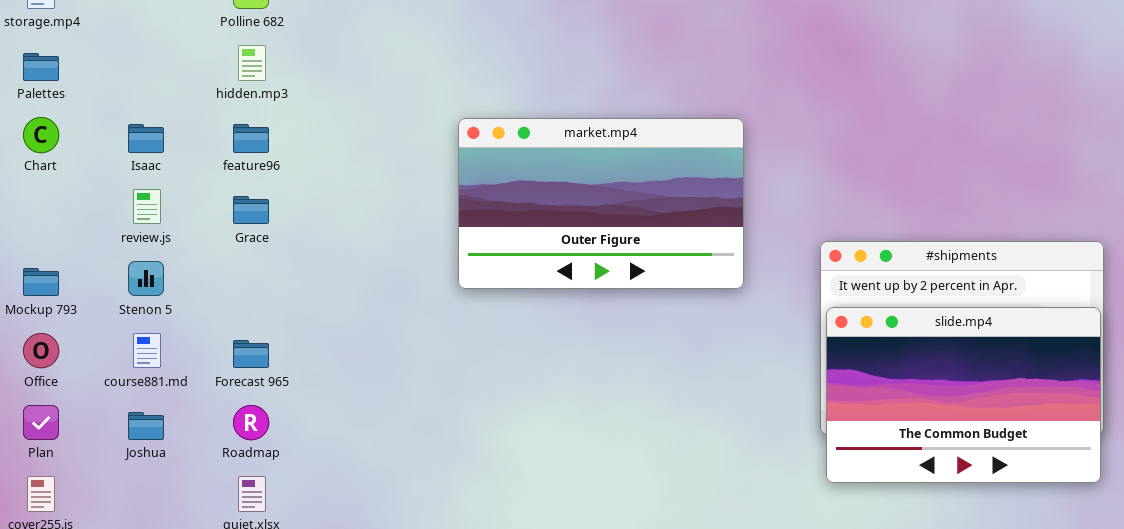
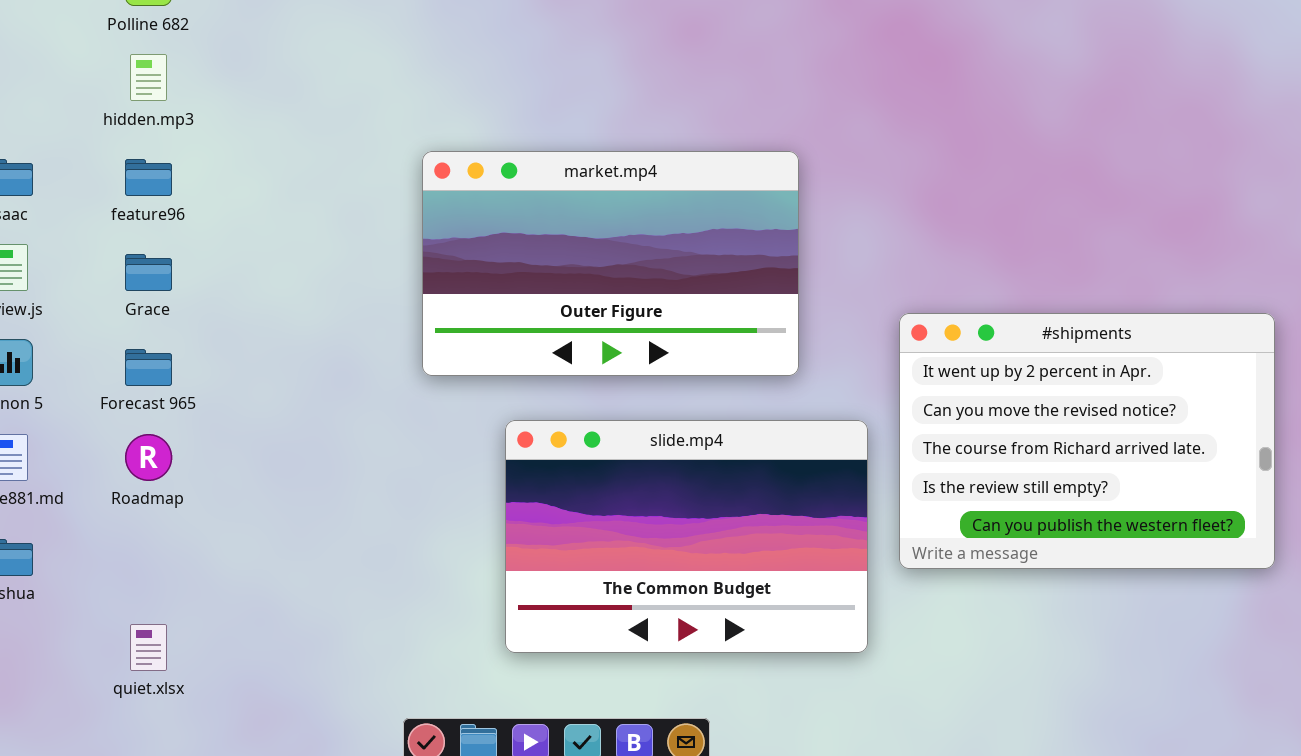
slide.mp4: [826,307,1101,483] -> [505,420,868,653], moved
Forecast 965: [233,340,269,368] -> [125,349,172,386], moved
Roadmap: [233,405,269,440] -> [125,434,172,481], moved

